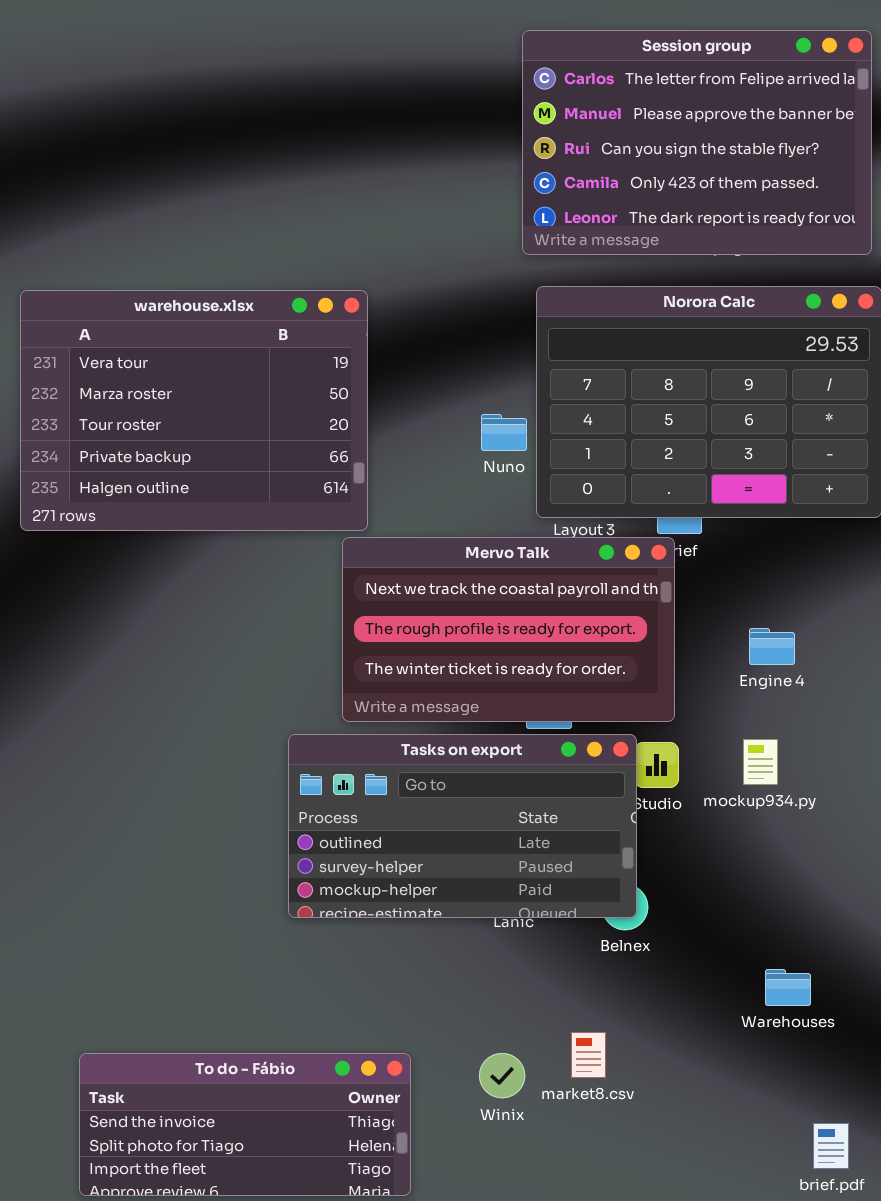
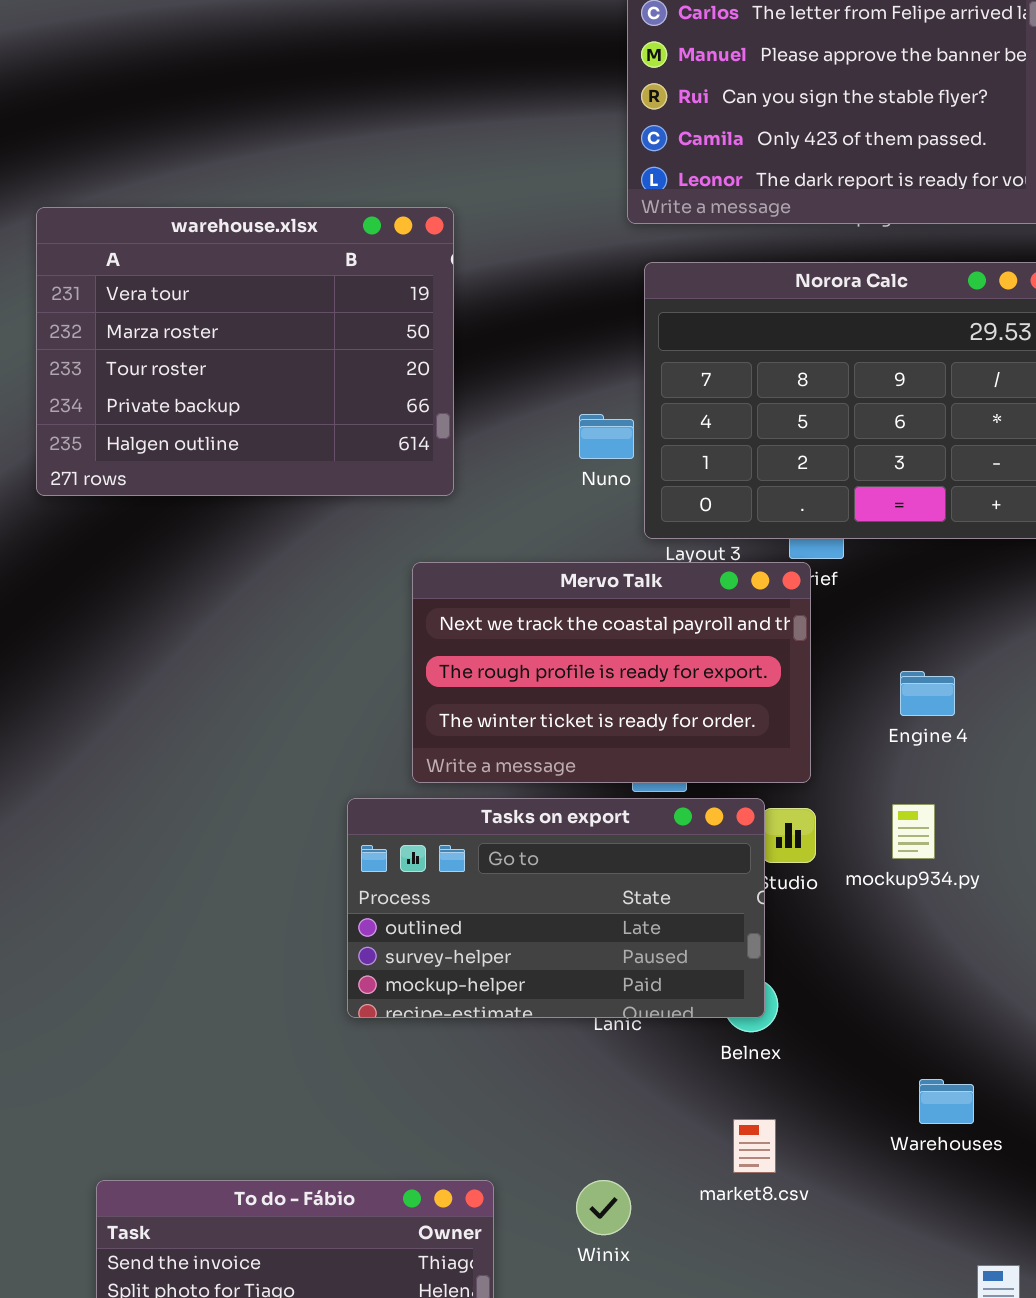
warehouse.xlsx: [20,290,368,531] -> [36,207,454,496], moved
market8.csv: [571,1032,606,1078] -> [733,1119,776,1173], moved

